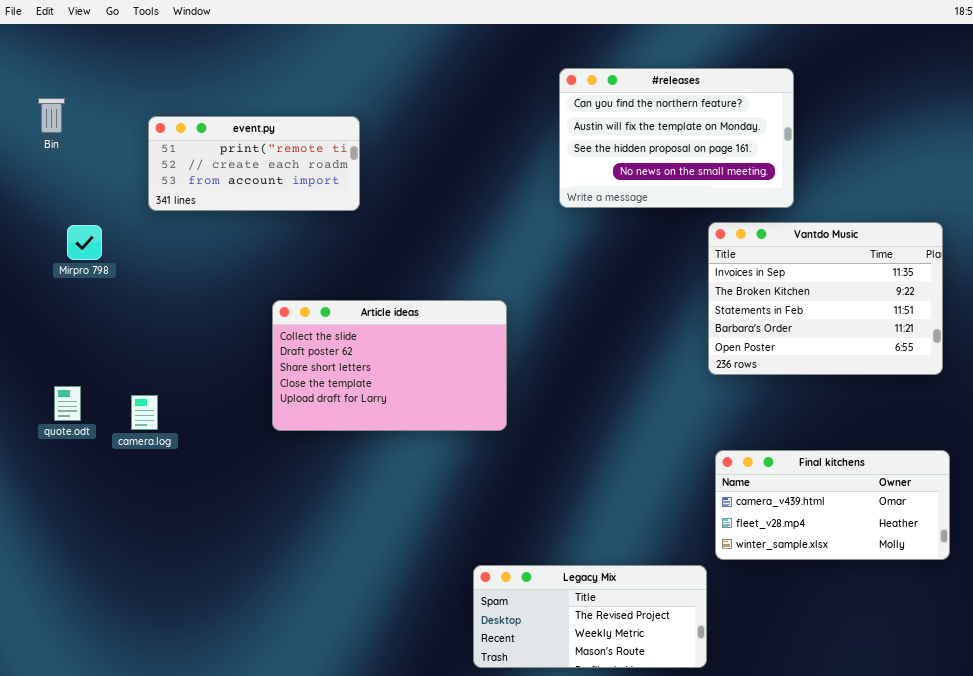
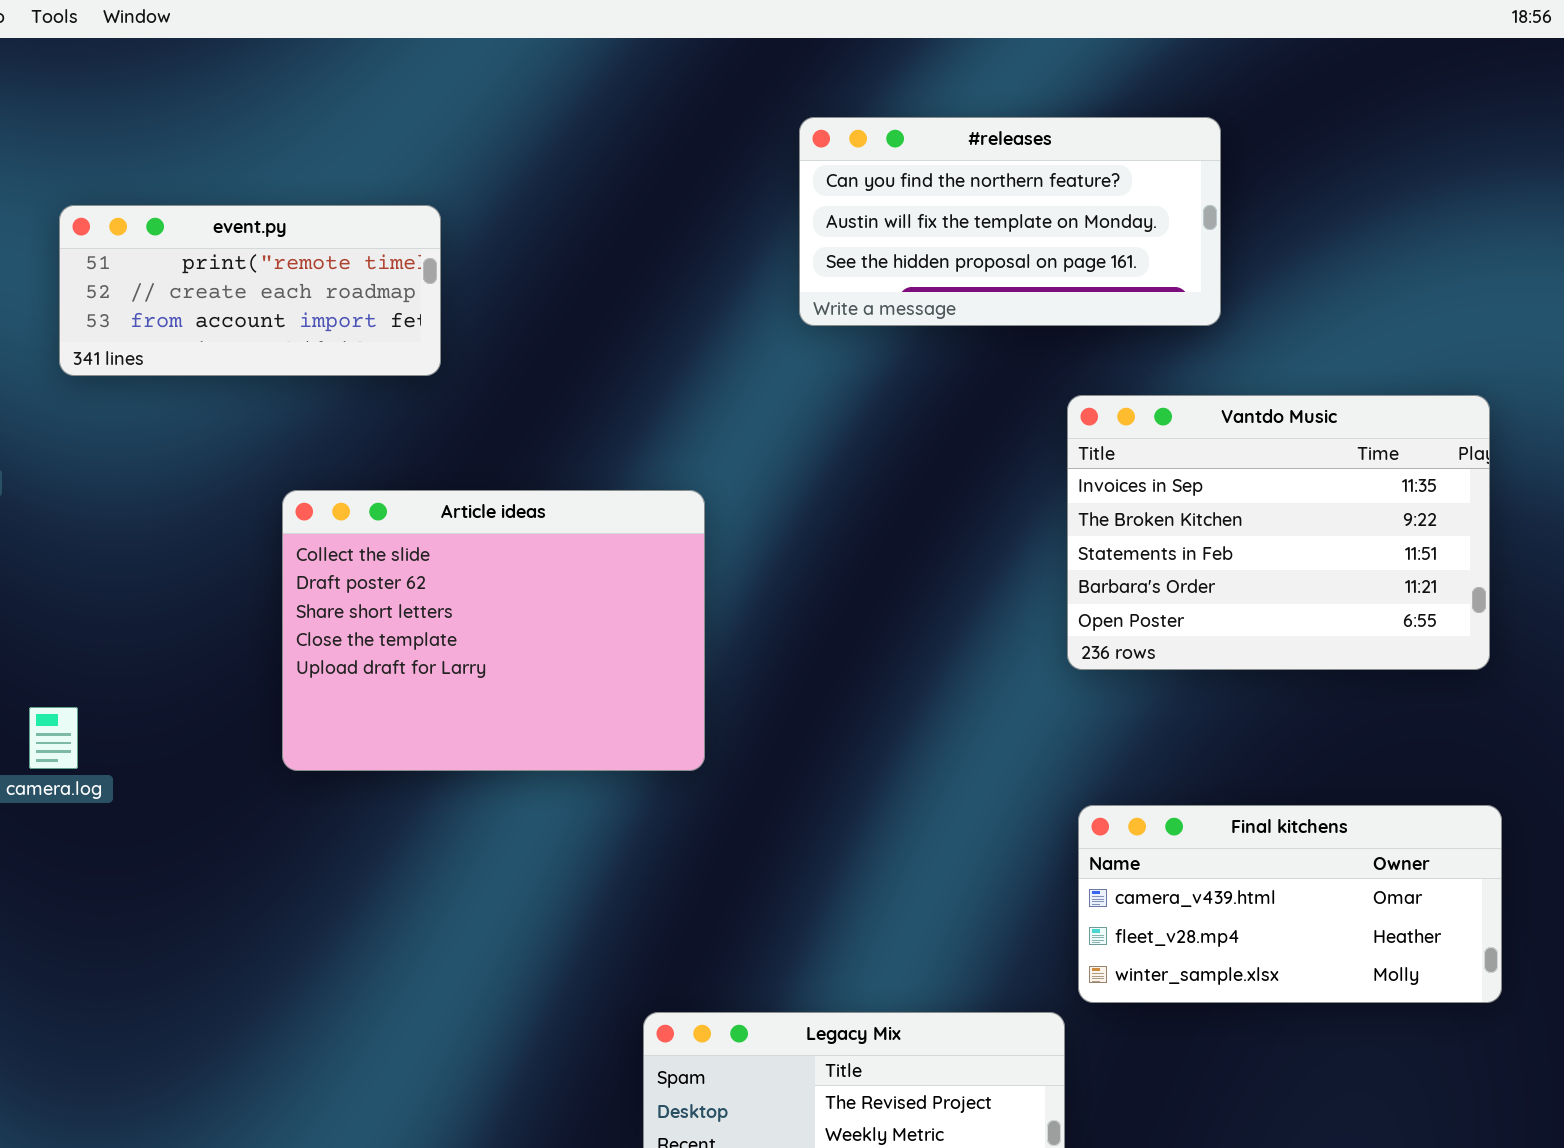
#releases: [559,68,794,208] -> [799,117,1221,326], resized
Article ideas: [272,300,507,431] -> [282,490,705,771], resized

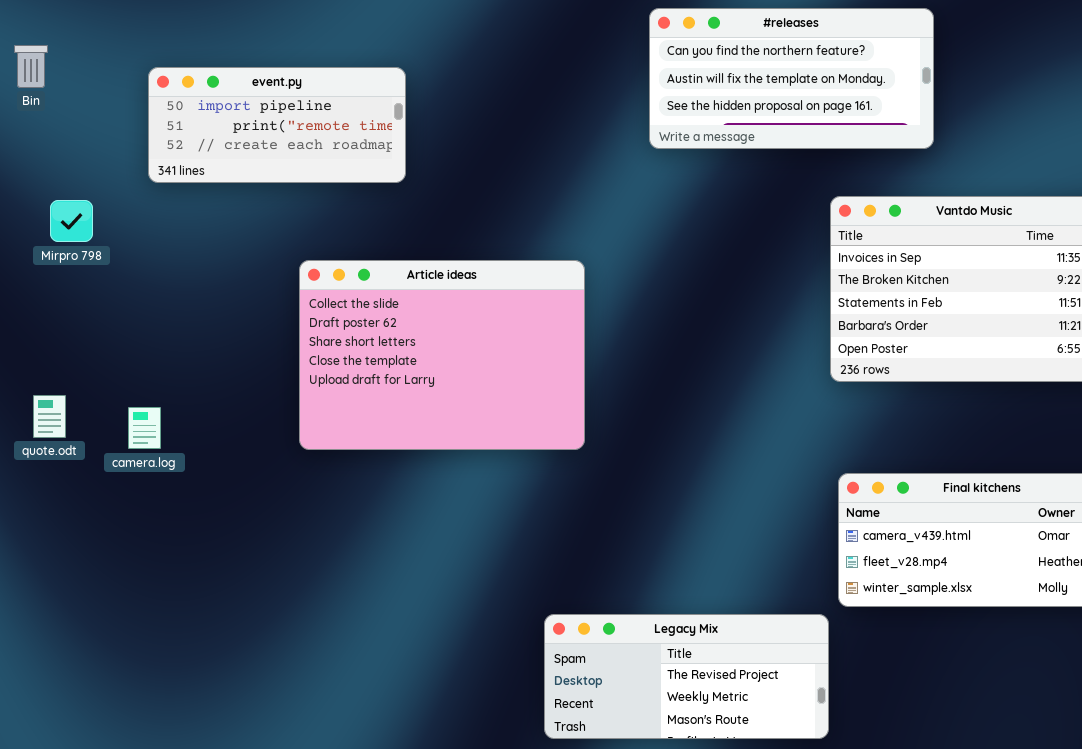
event.py: [59,205,441,376] -> [148,67,406,183], scrolled up 1 row

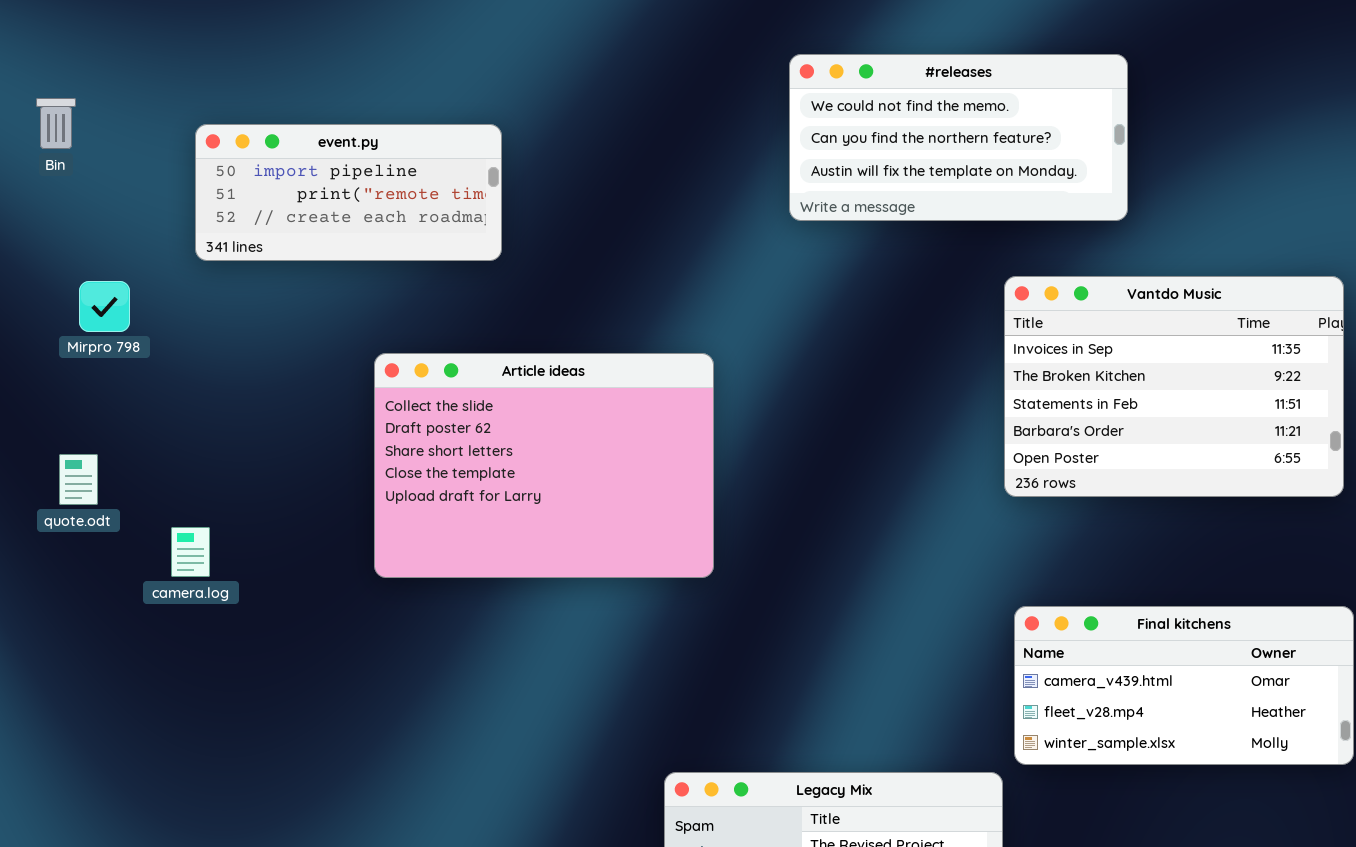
#releases: [649,8,934,149] -> [789,54,1128,221], scrolled up 1 row
quote.odt: [33,395,66,438] -> [59,454,98,505], moved

